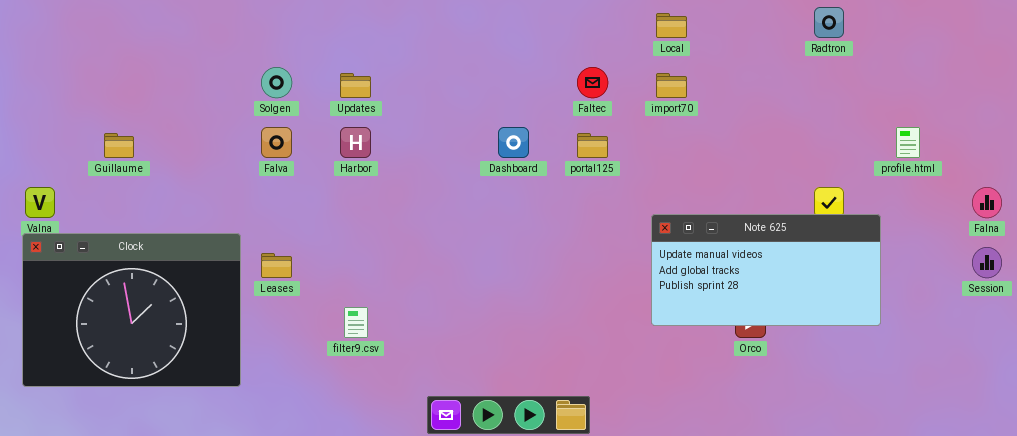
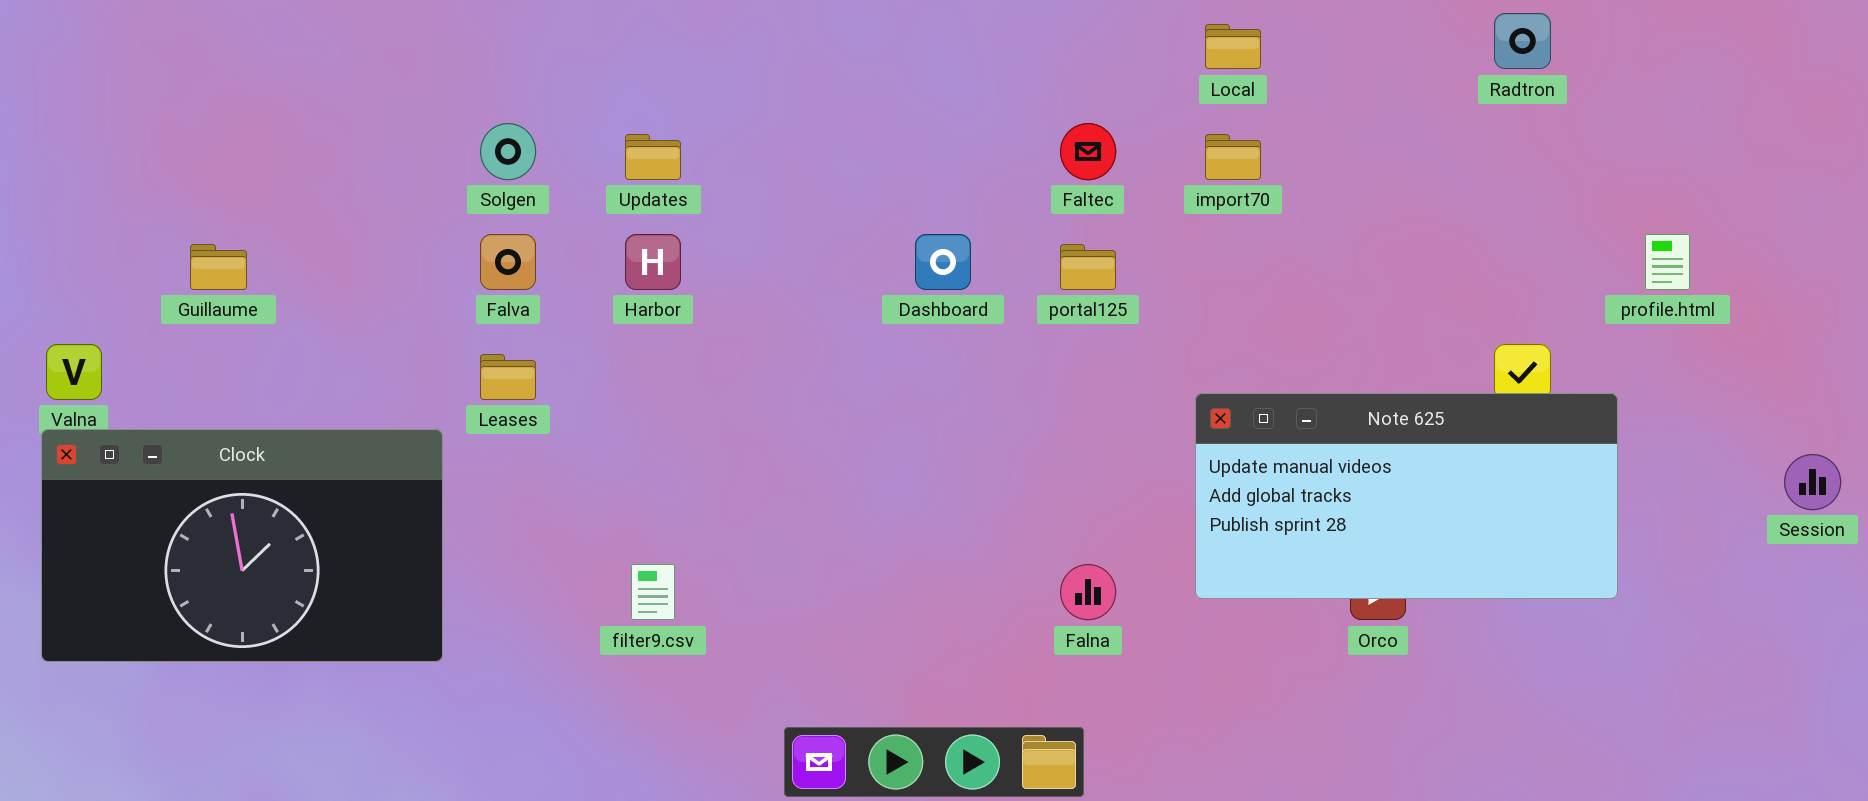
Falna: [972,187,1002,218] -> [1060,564,1116,620], moved
Clock: [22,233,241,387] -> [41,429,443,662], resized
Leases: [261,253,292,278] -> [480,354,536,400], moved

